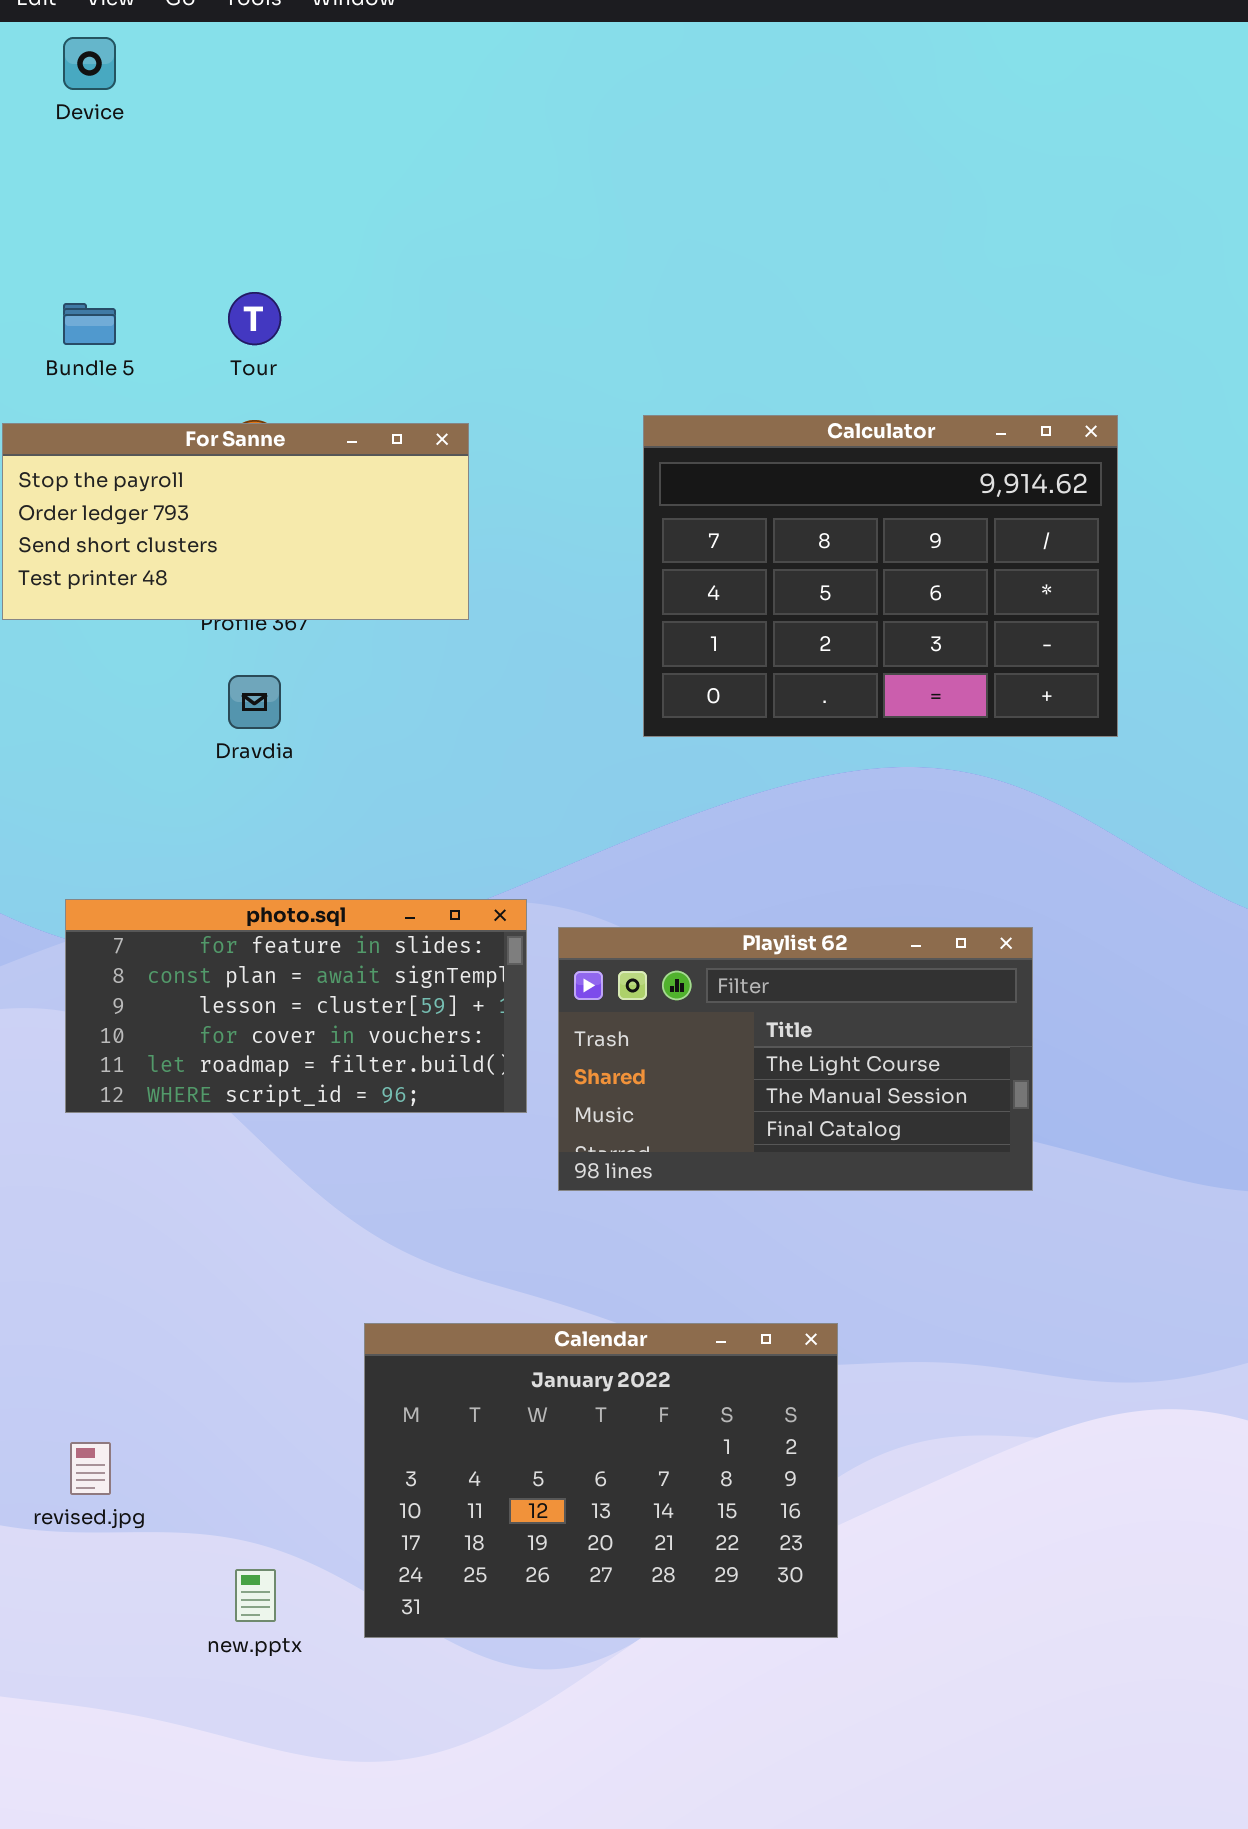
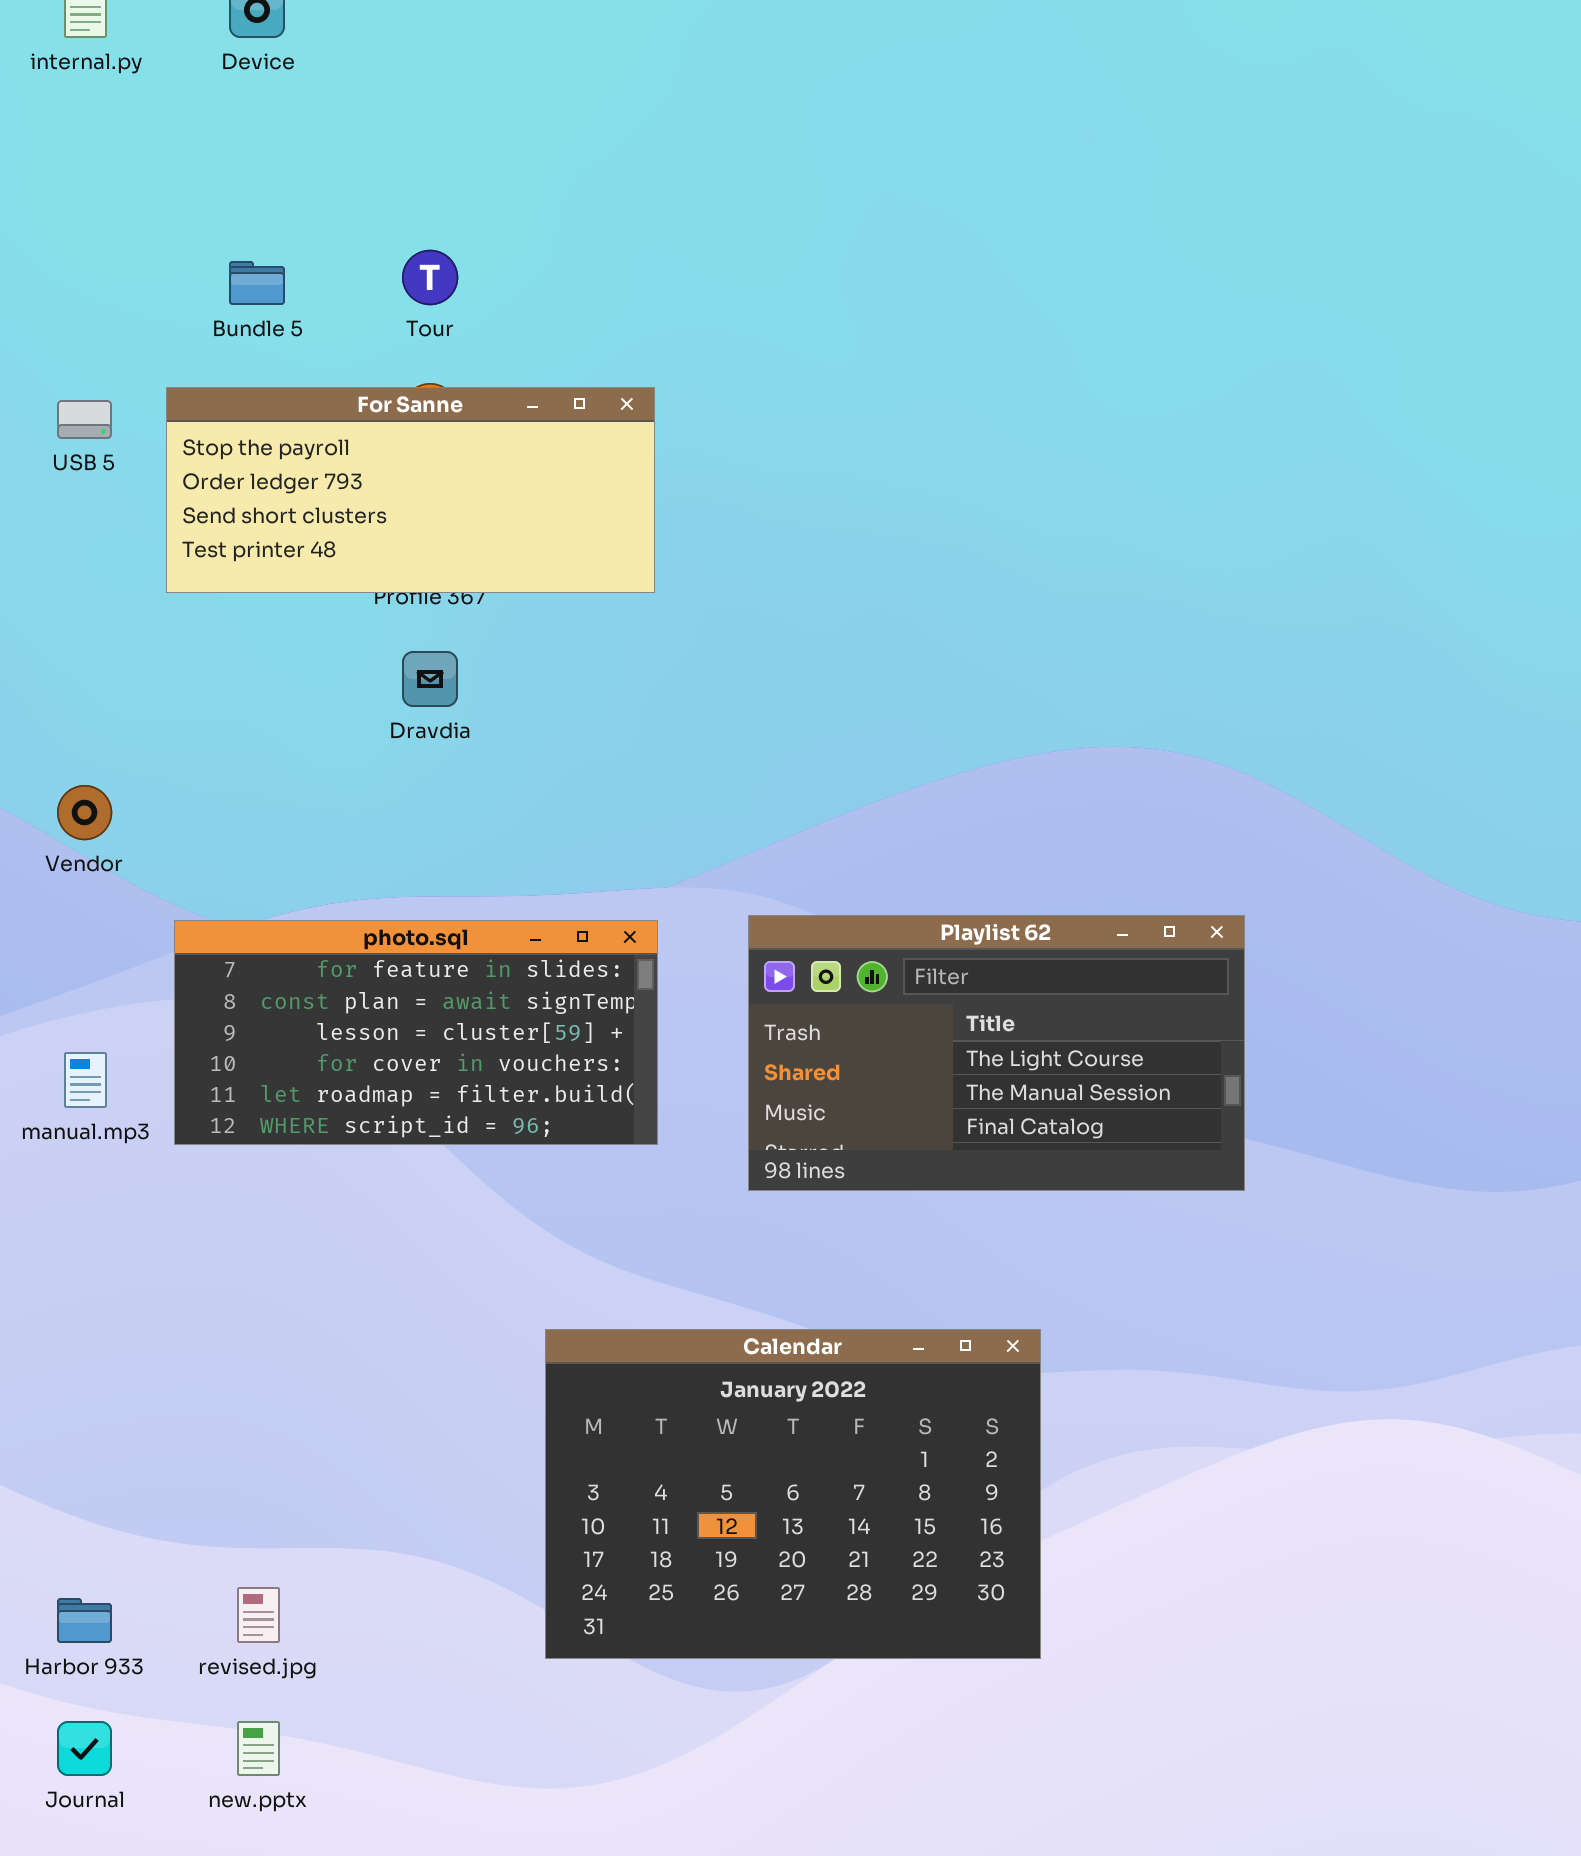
Calculator: [643,415,1118,737] -> none, closed
photo.sql: [65,899,527,1113] -> [174,920,658,1145], moved
revised.jpg: [70,1442,111,1495] -> [237,1587,280,1643], moved
new.pptx: [235,1569,276,1622] -> [237,1721,280,1776], moved

